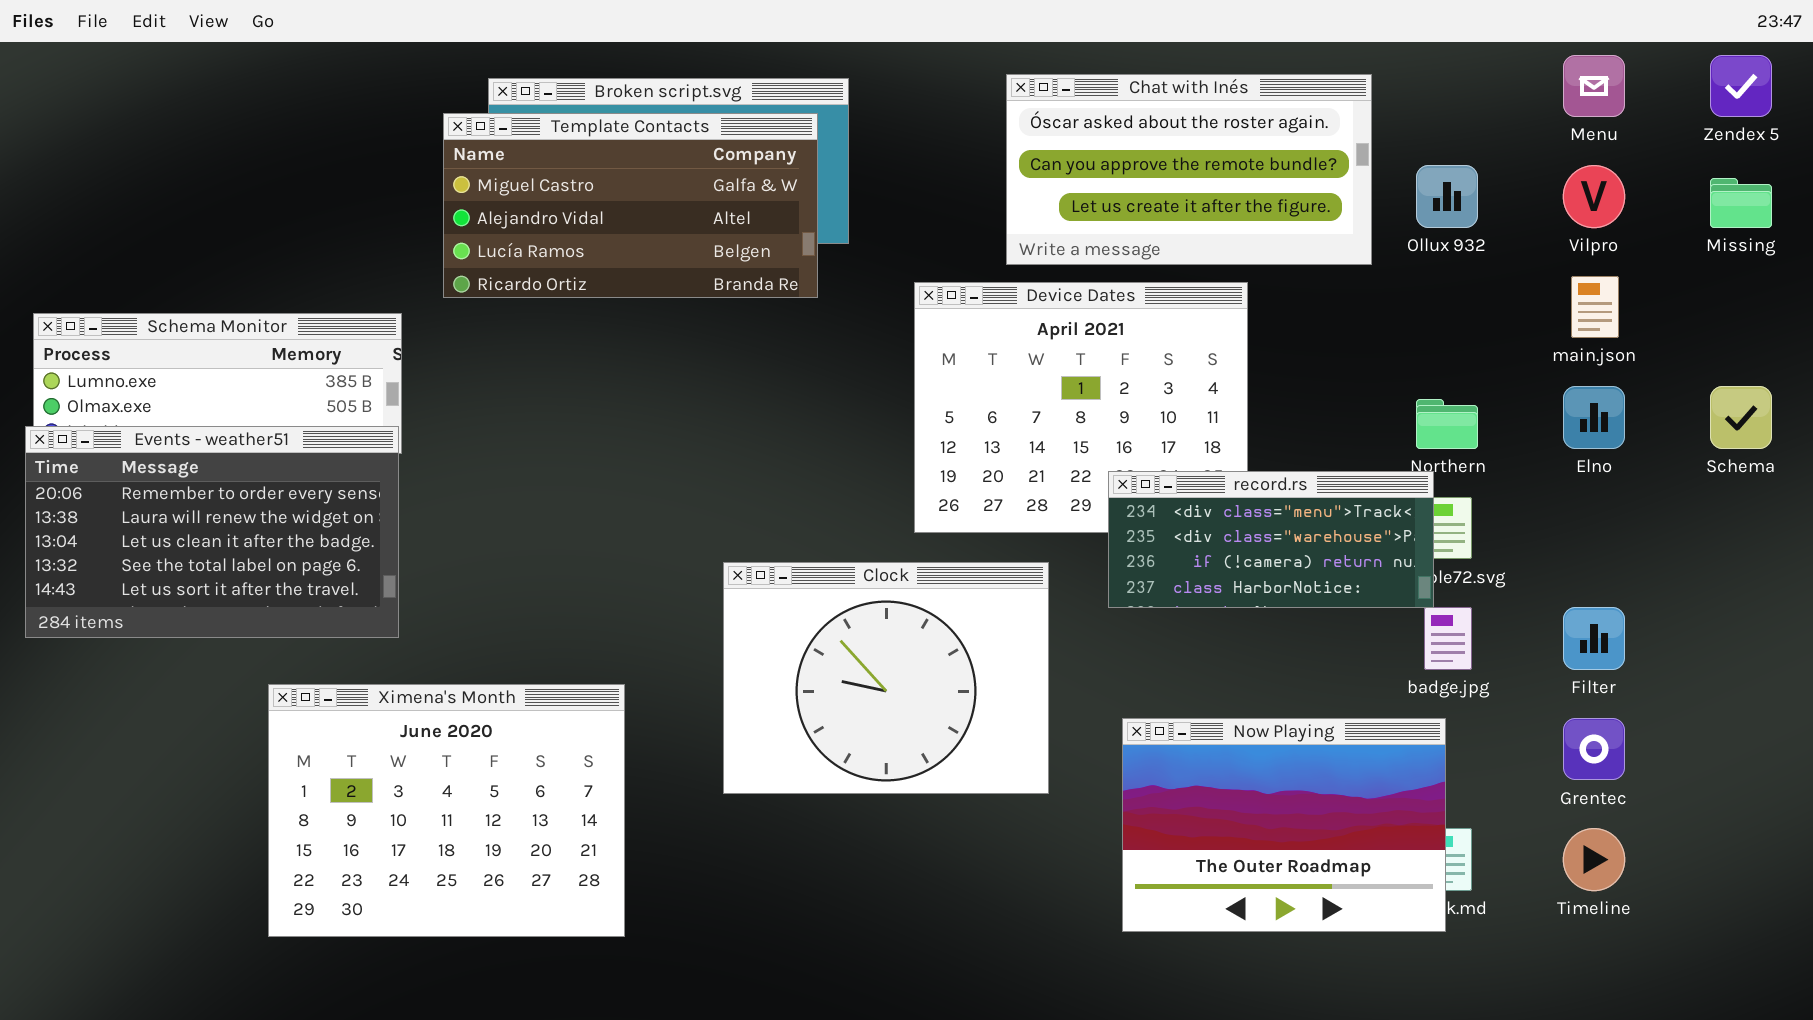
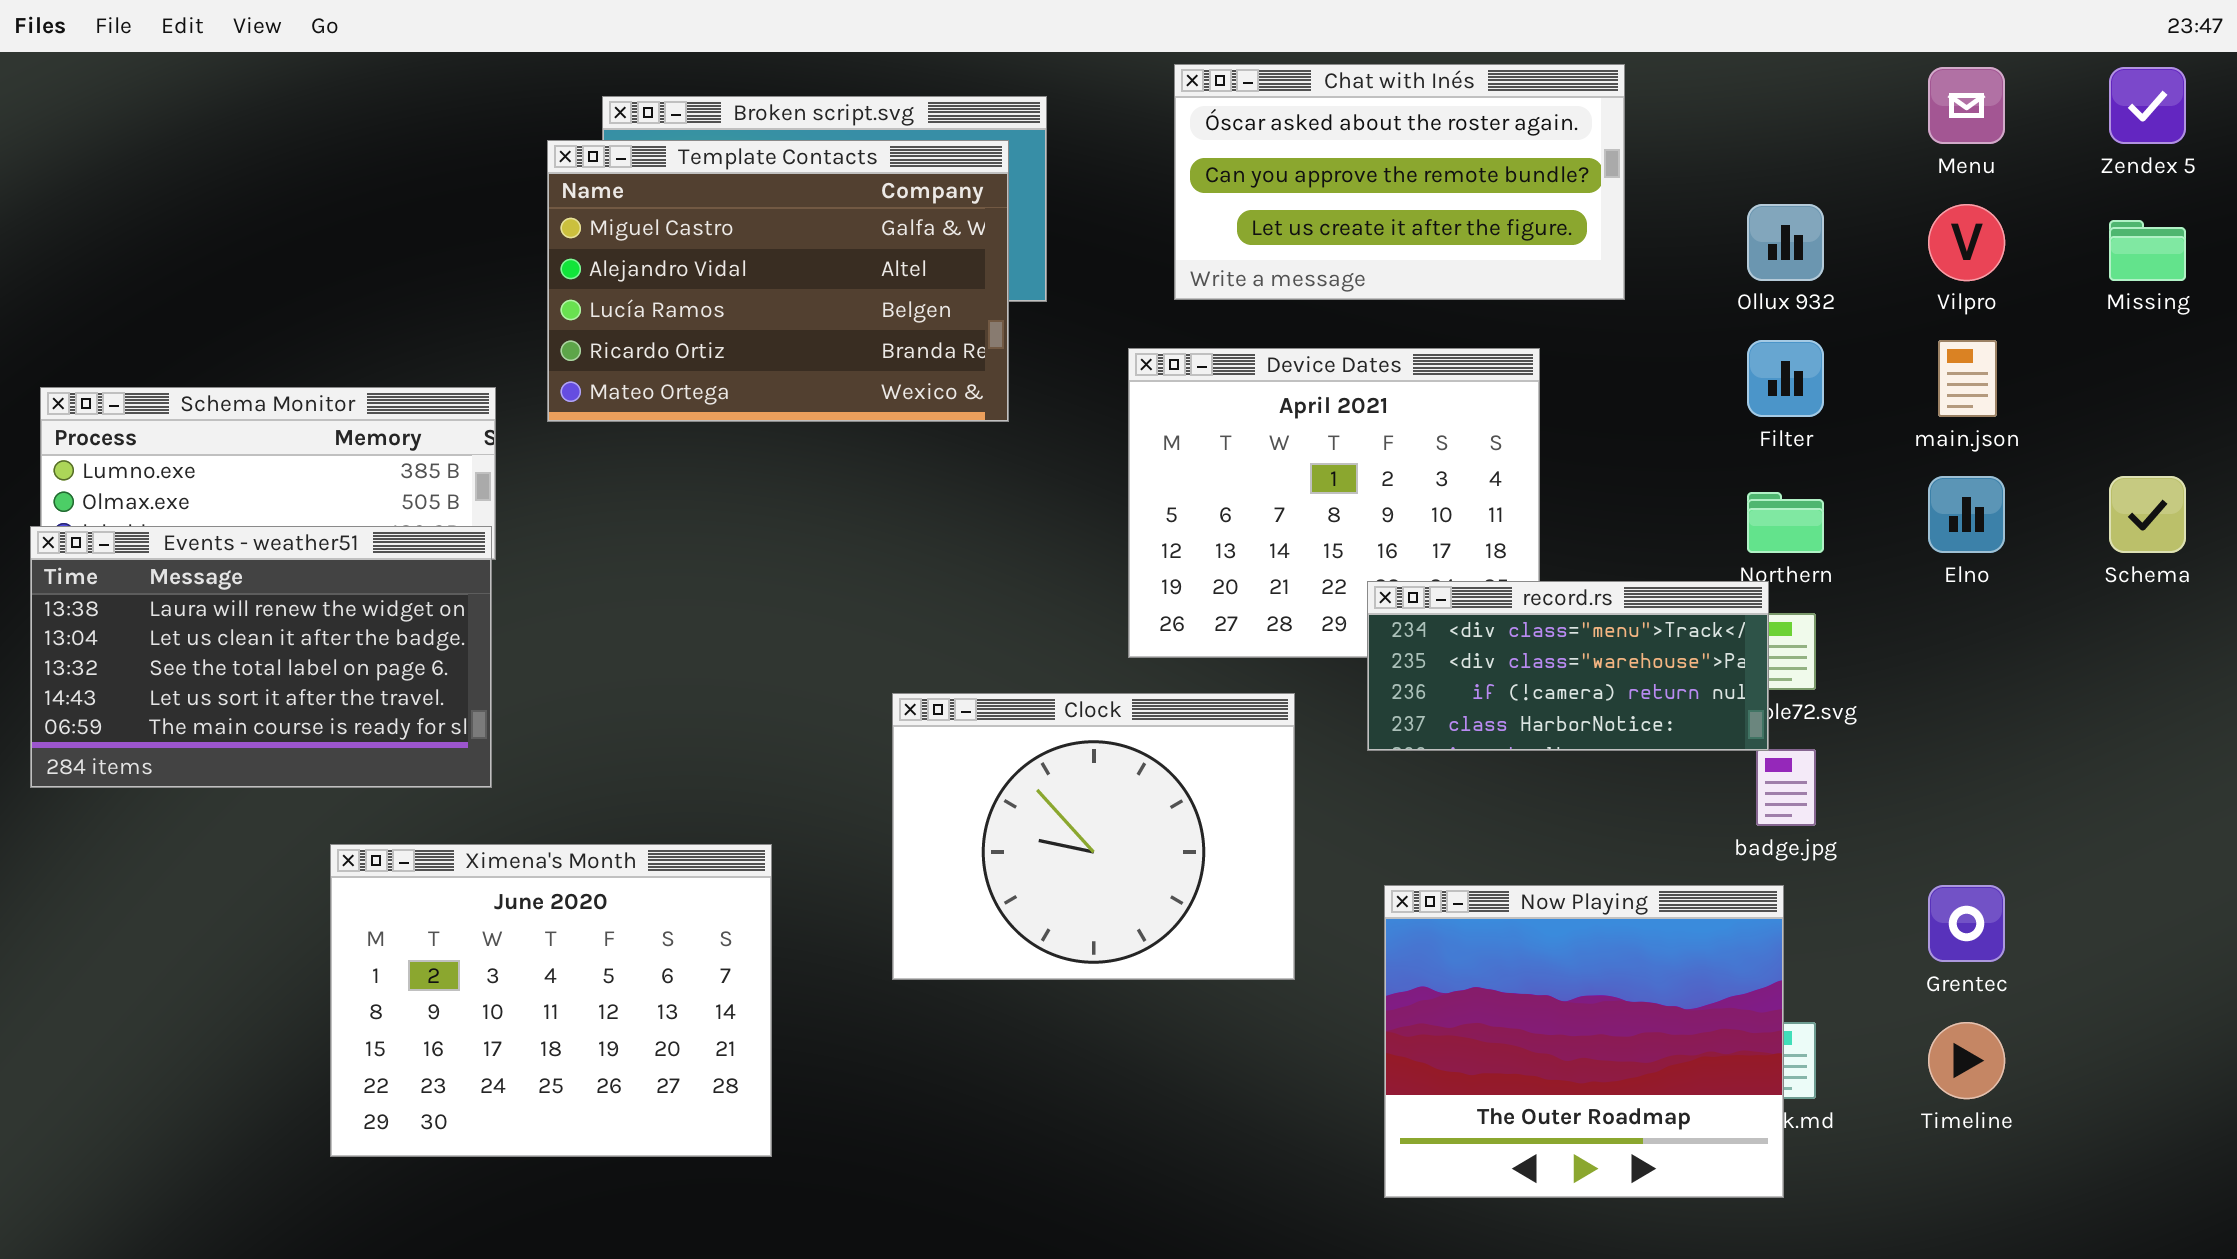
Chat with Inés: [1006,74,1372,265] -> [1174,64,1625,300], moved
Template Contacts: [443,113,818,298] -> [547,140,1009,422], resized
Events - weather51: [25,426,399,638] -> [30,526,492,788], scrolled down 1 row
Filter: [1563,607,1625,670] -> [1747,340,1824,417], moved
Now Playing: [1122,718,1446,932] -> [1384,885,1784,1198], resized

